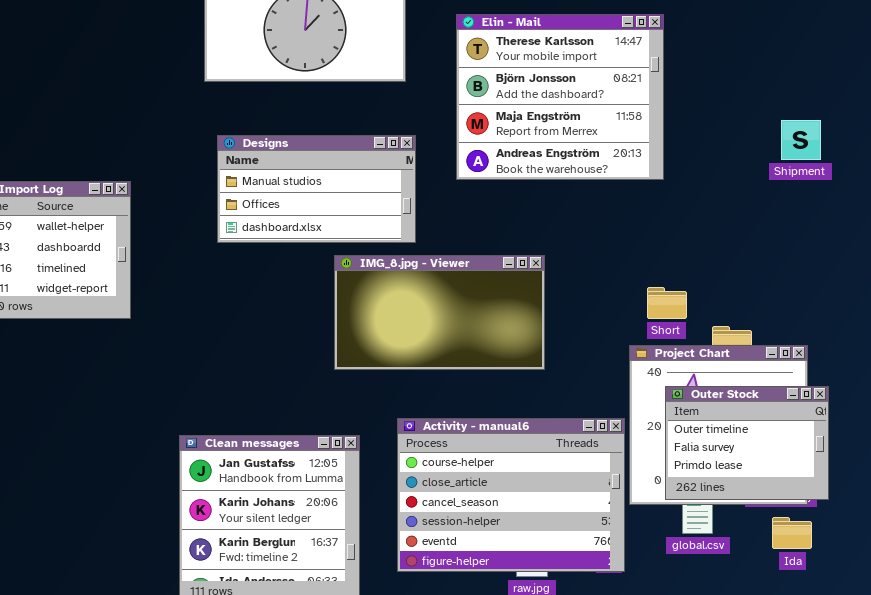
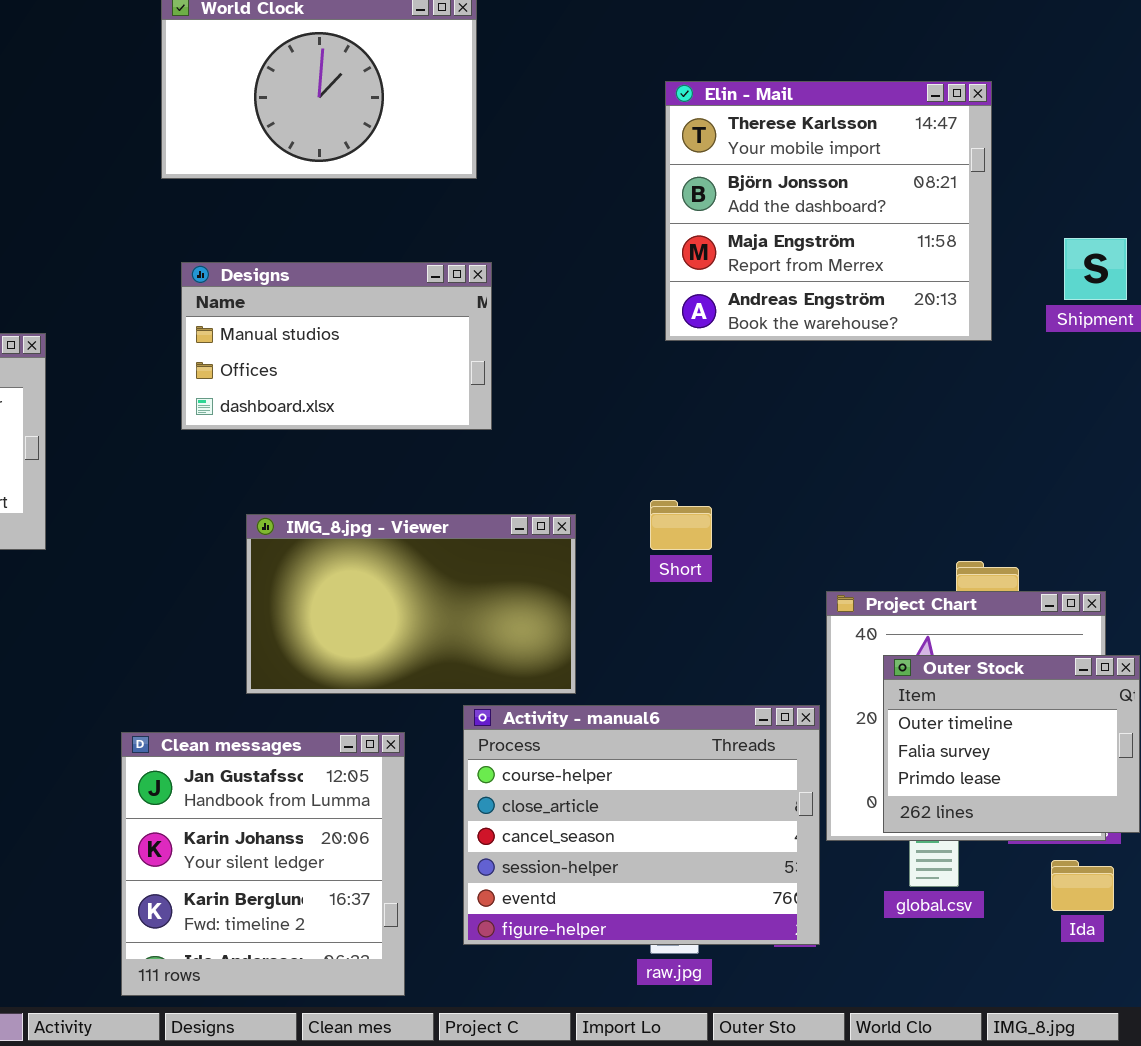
Elin - Mail: [456,14,664,180] -> [665,81,992,341], moved
IMG_8.jpg - Viewer: [334,255,545,370] -> [246,514,576,694], moved
Short: [647,287,687,319] -> [650,500,712,550], moved

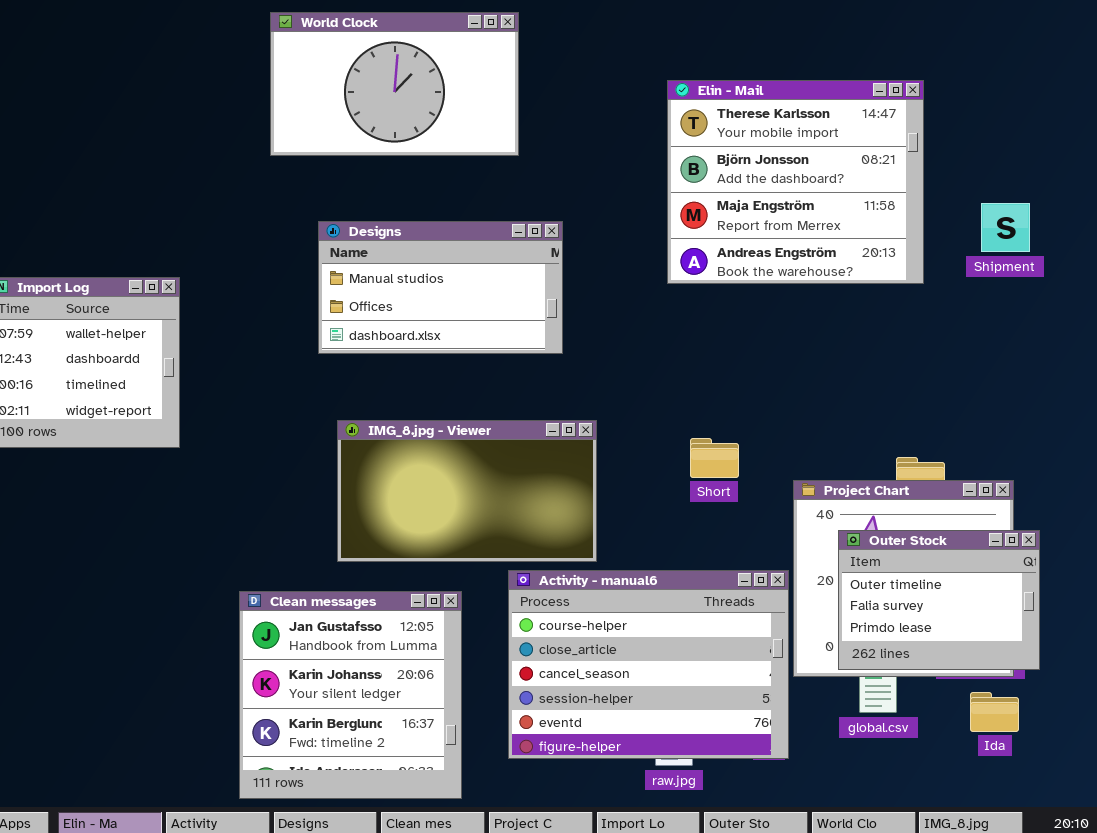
Designs: [181,262,492,430] -> [318,221,563,354], moved
Short: [650,500,712,550] -> [690,438,739,478], moved

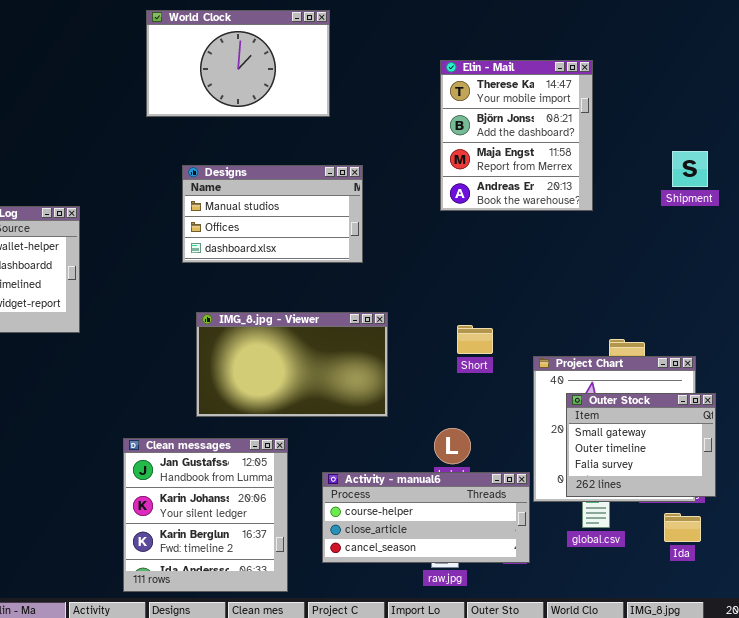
Elin - Mail: [667,80,924,284] -> [440,60,593,211], resized
Outer Stock: [838,530,1040,670] -> [566,393,716,497], scrolled up 1 row
Activity - manual6: [508,570,789,759] -> [322,472,530,563], resized

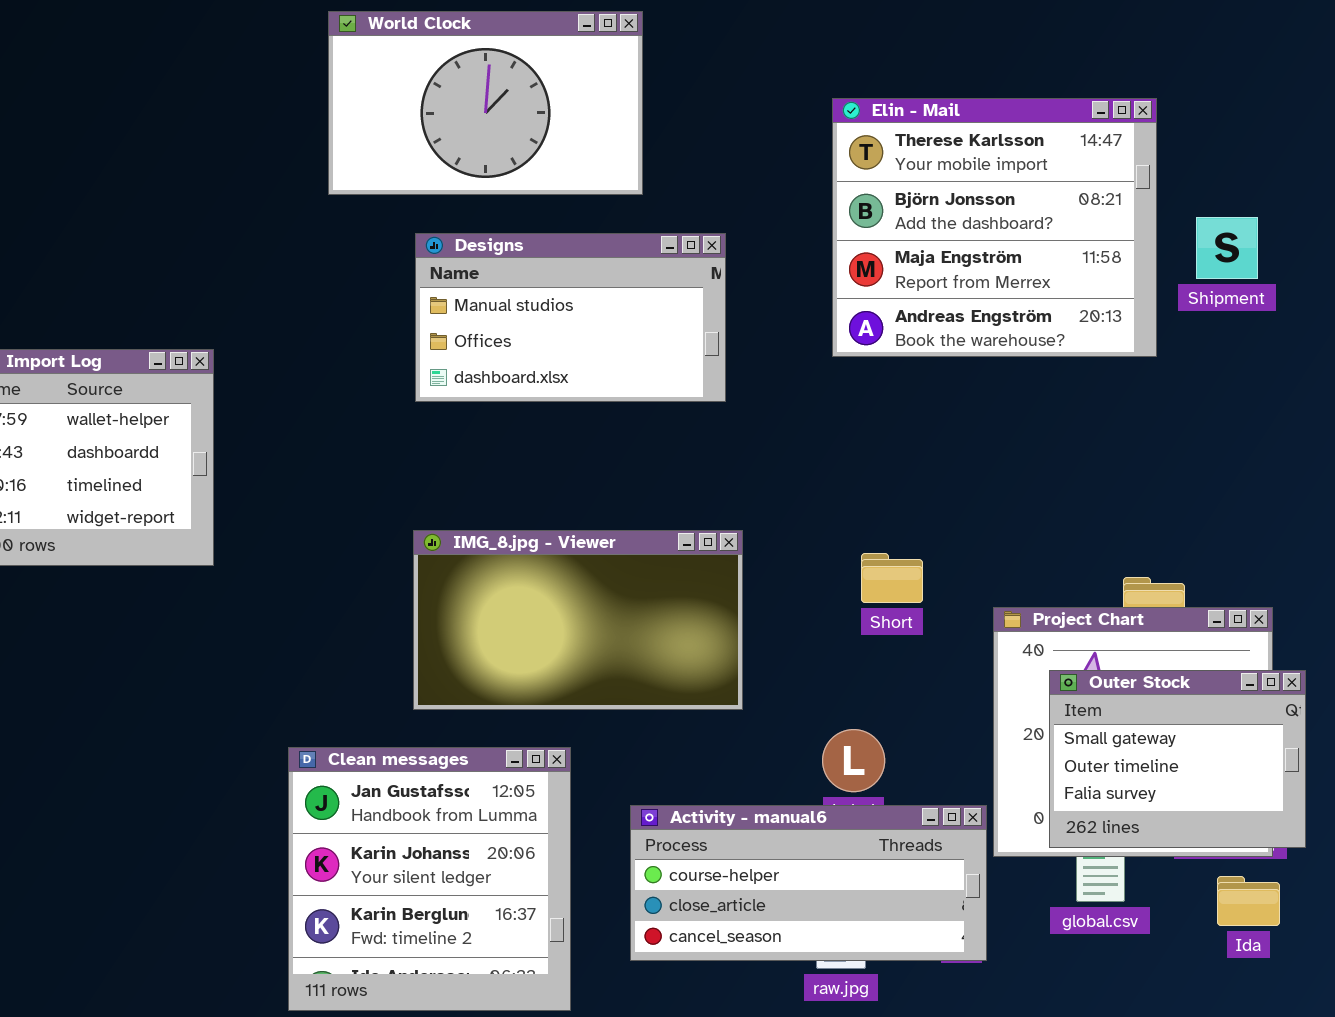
Elin - Mail: [440,60,593,211] -> [832,98,1157,357], resized
Shipment: [672,151,708,187] -> [1196,217,1258,279], moved
Designs: [182,165,363,263] -> [415,233,726,402], moved

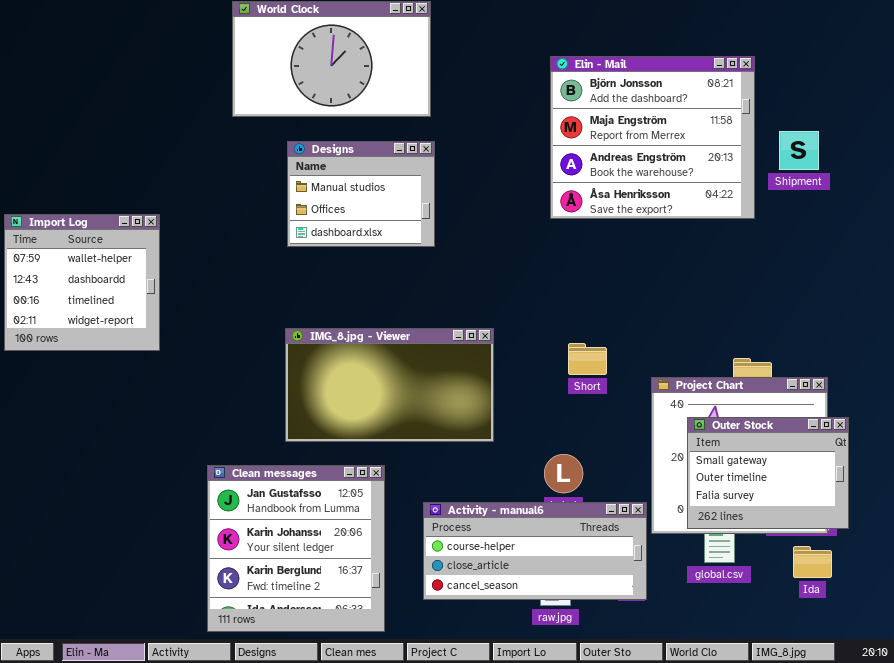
Elin - Mail: [832,98,1157,357] -> [550,56,755,219], scrolled down 1 row
Designs: [415,233,726,402] -> [287,141,435,247], resized

